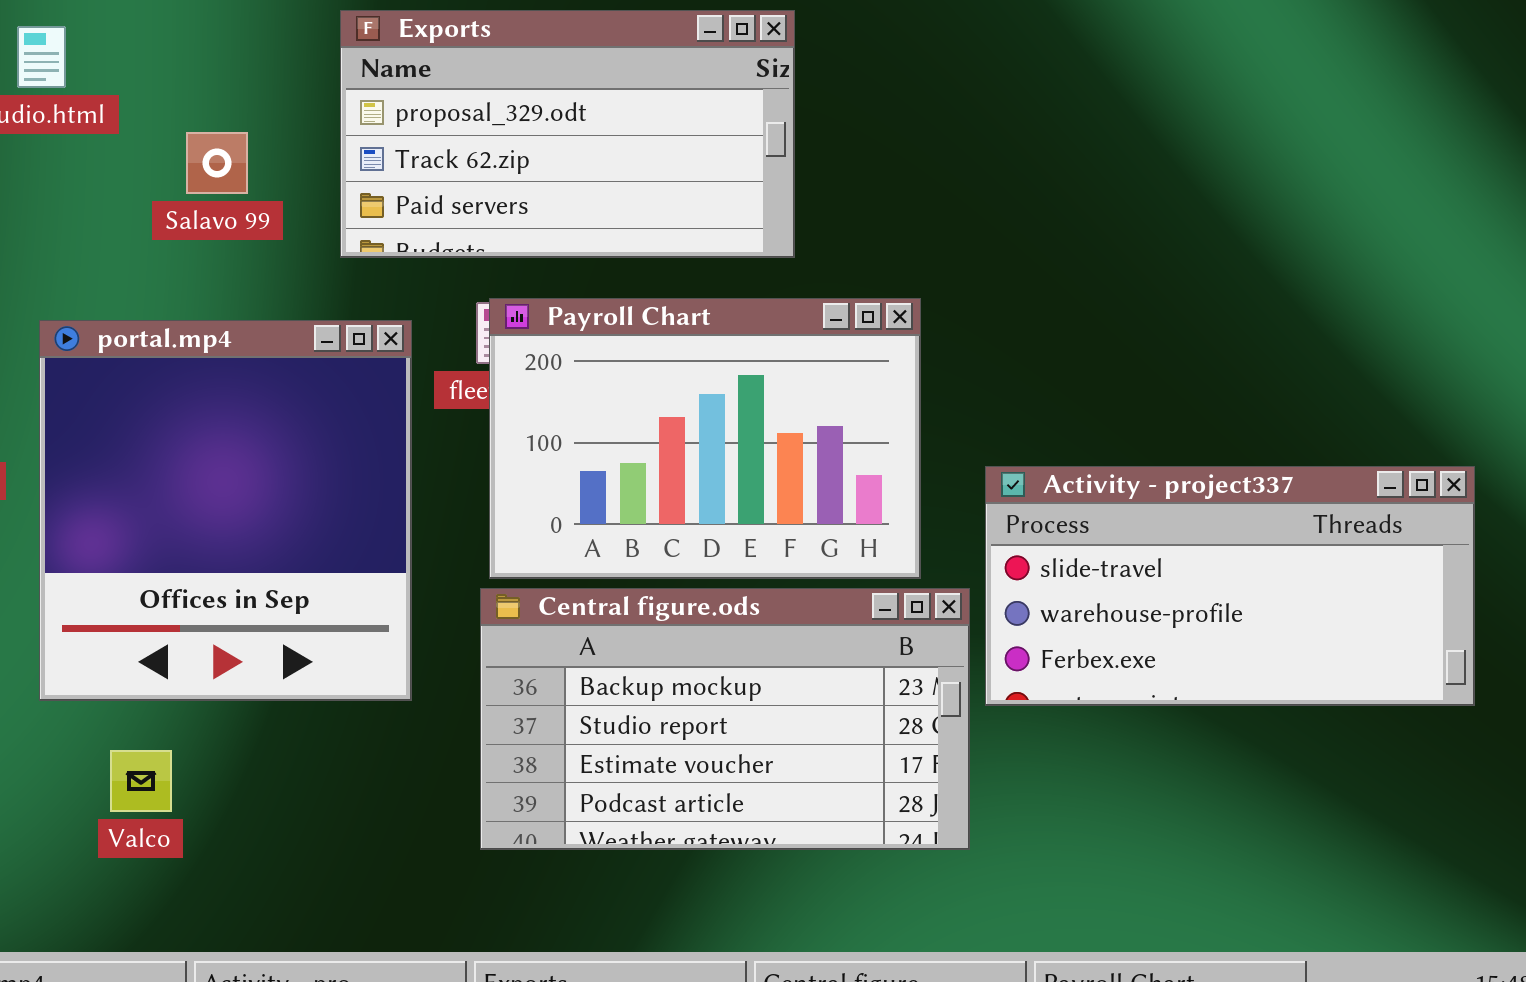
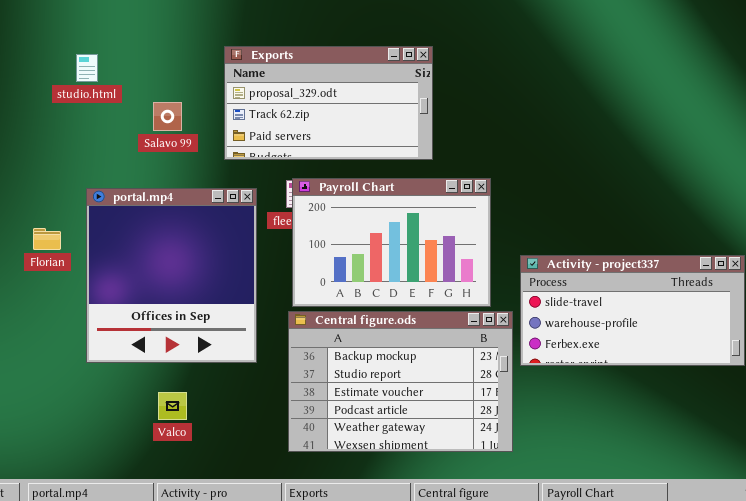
Central figure.ods: [480,588,970,850] -> [288,311,513,452], resized
Valco: [110,750,172,812] -> [158,392,187,420], moved

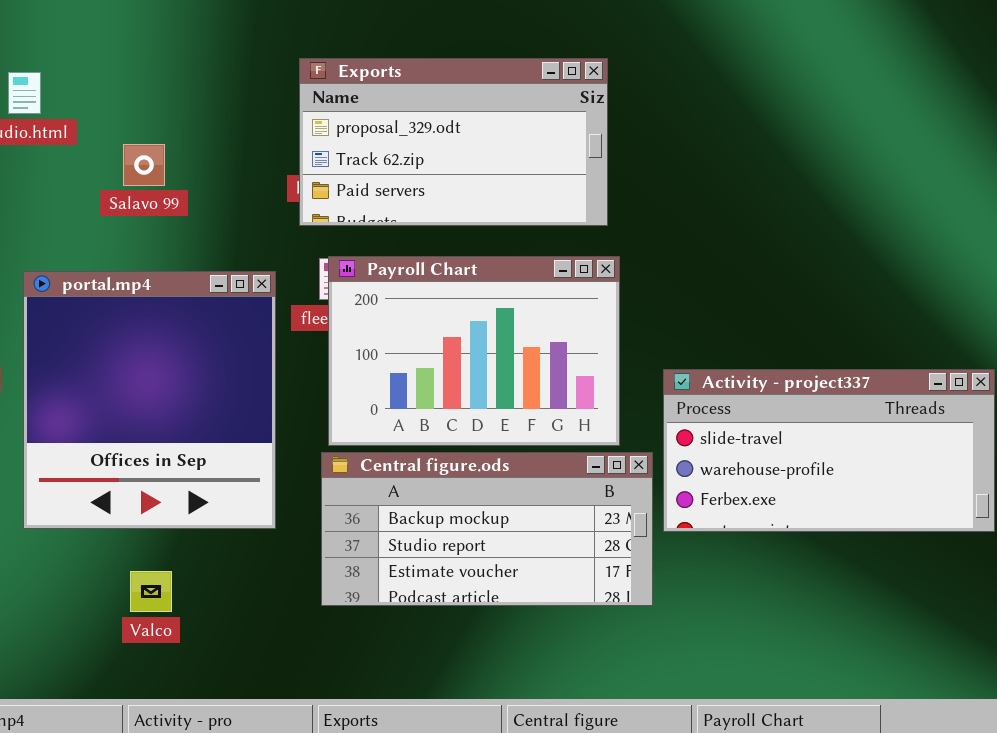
Exports: [224,46,433,160] -> [299,58,608,226], moved
Central figure.ods: [288,311,513,452] -> [321,452,653,606], resized

